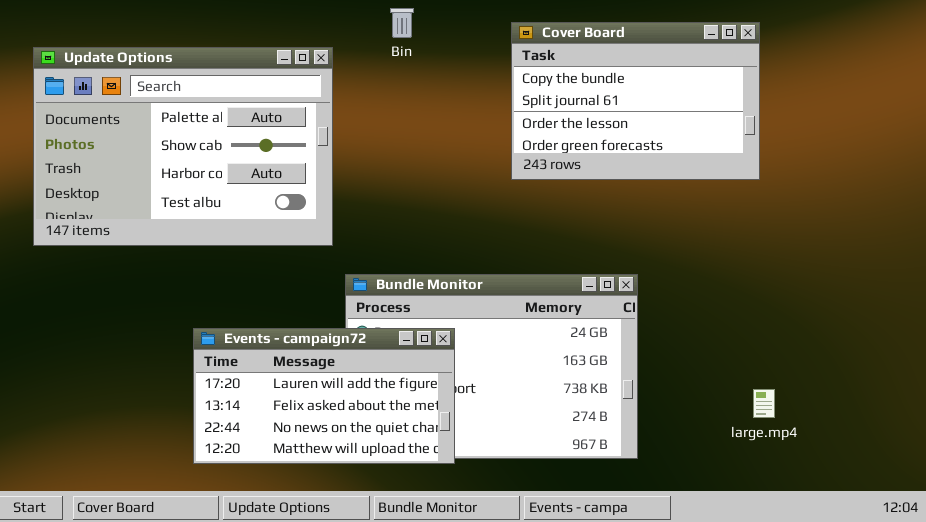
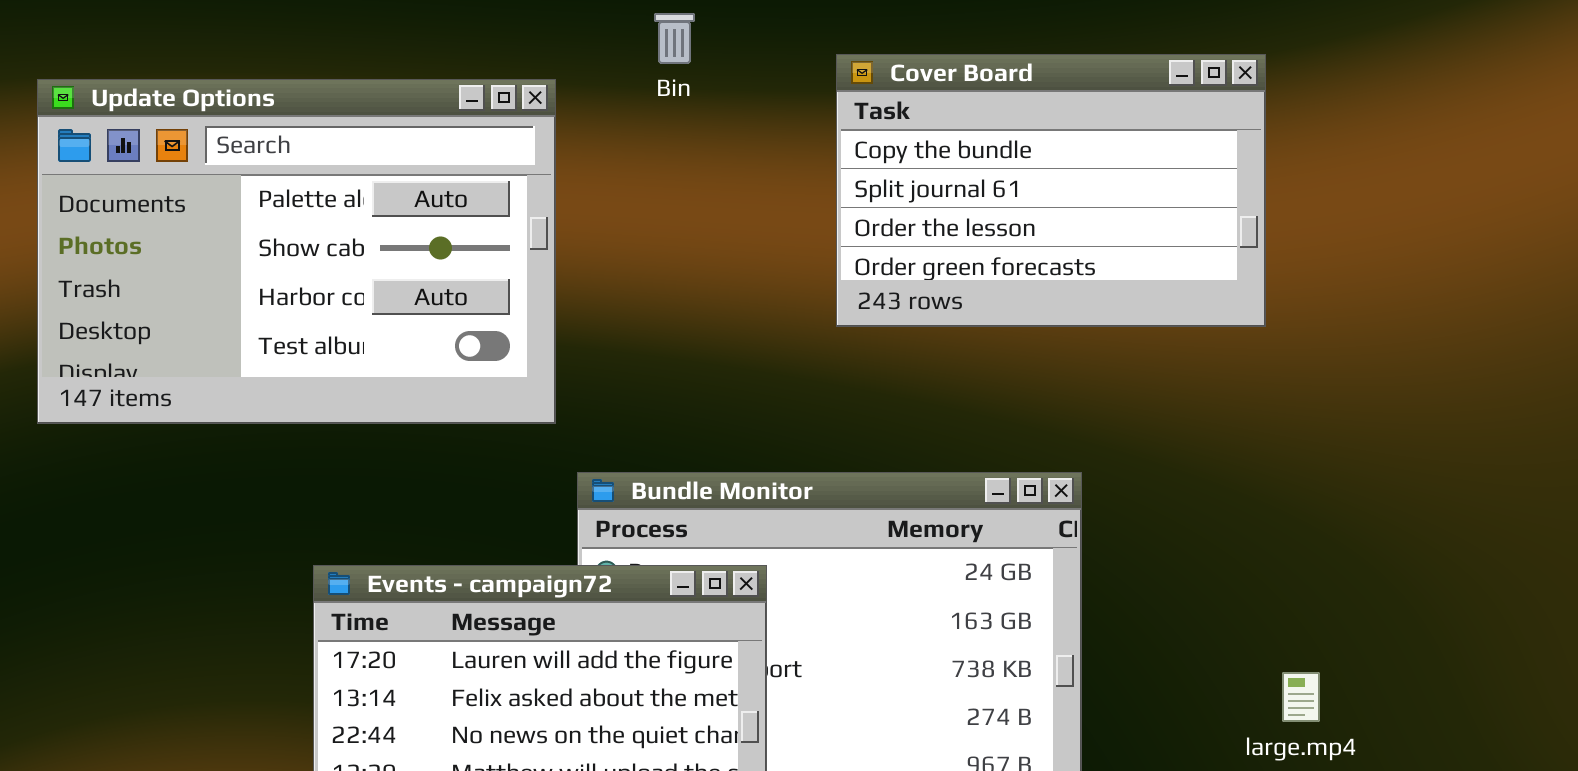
Cover Board: [511,22,760,180] -> [836,54,1266,327], moved

